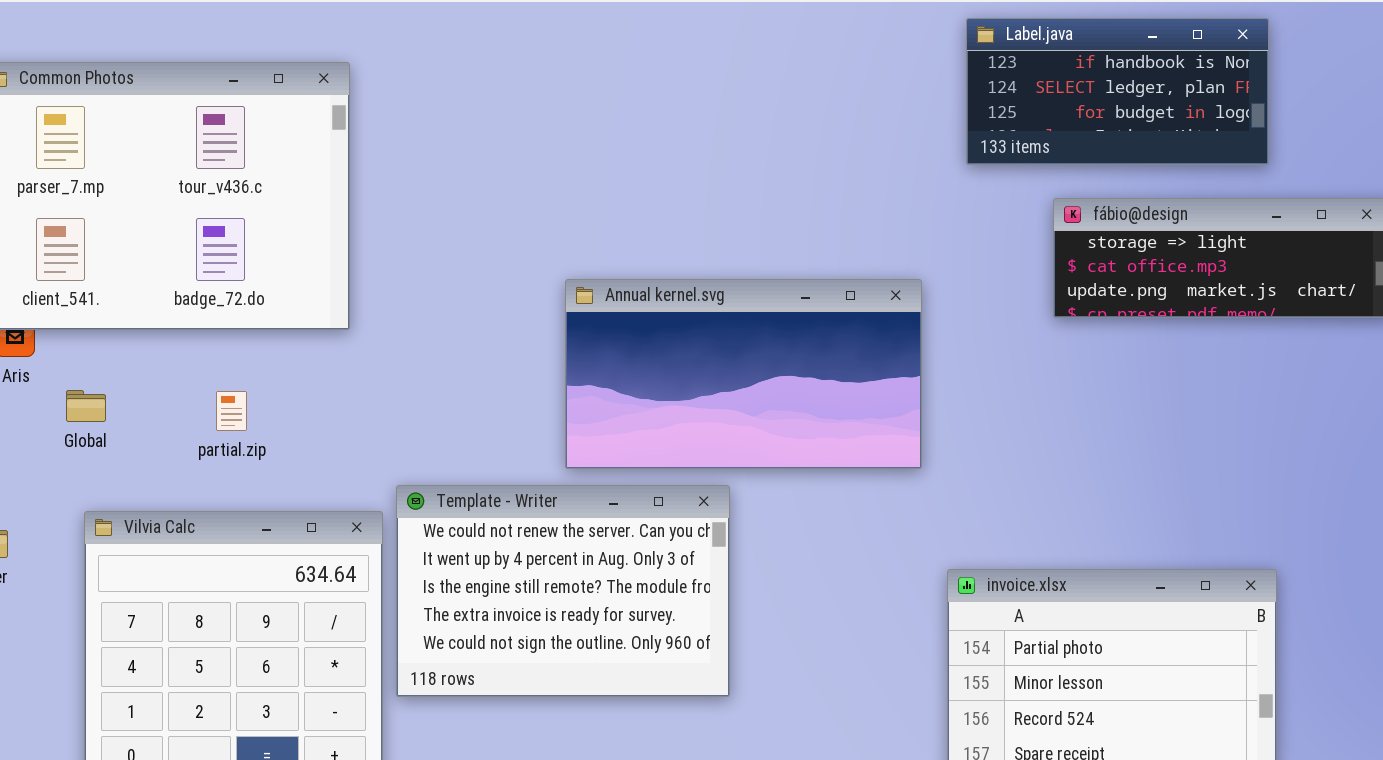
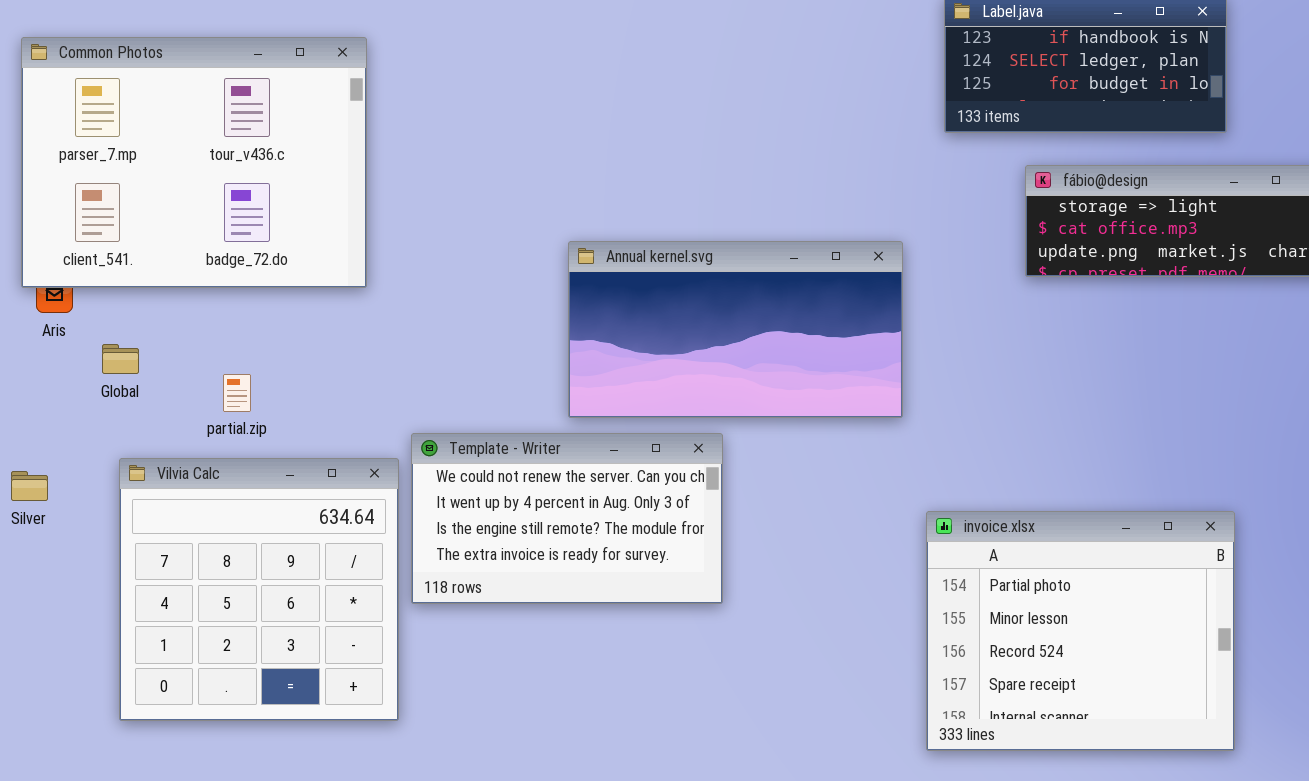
partial.zip: [216,391,247,431] -> [223,374,251,412], moved
Template - Writer: [396,485,730,697] -> [411,433,723,604], resized

